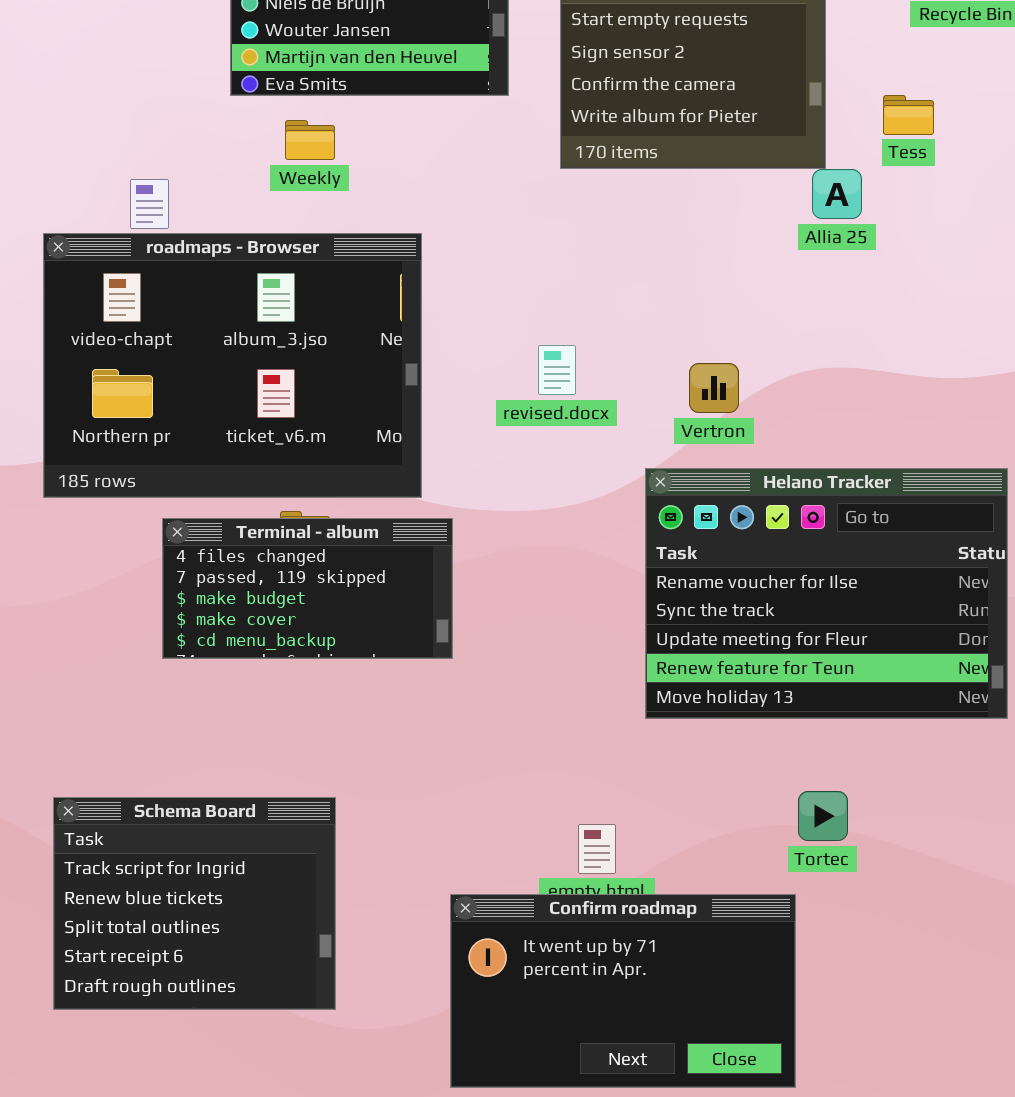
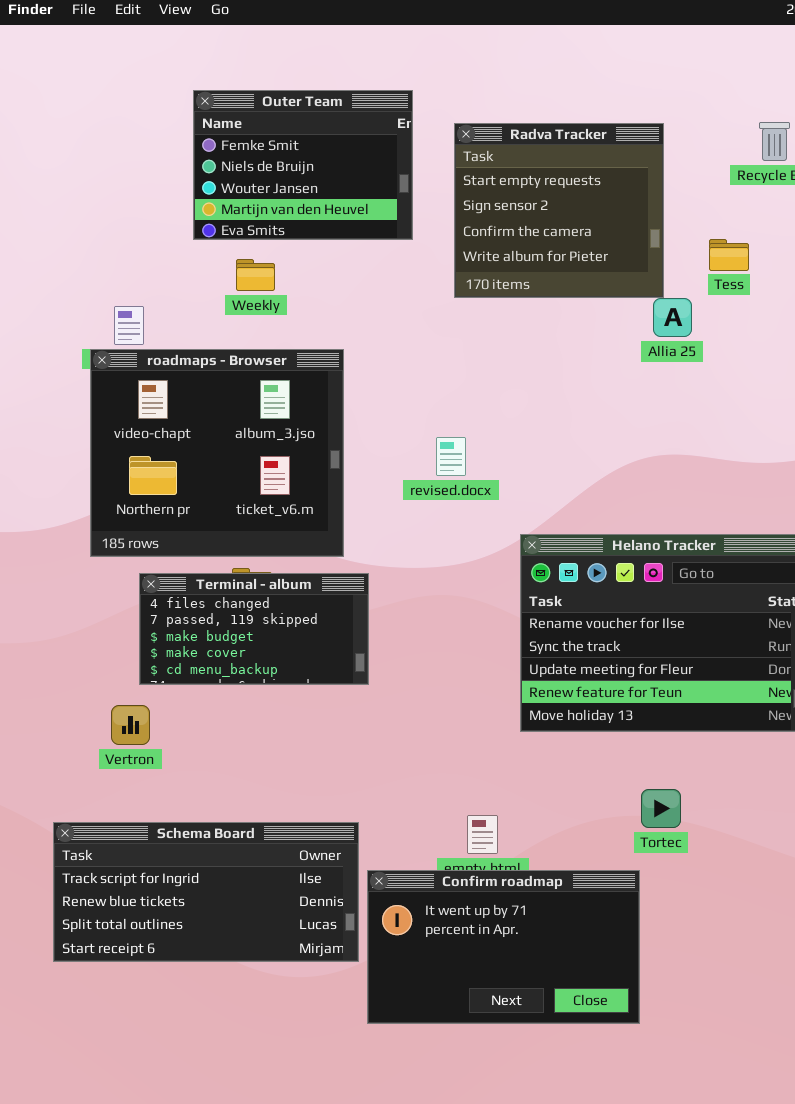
roadmaps - Browser: [43,233,422,498] -> [90,349,344,557], resized
Vertron: [689,363,739,413] -> [111,705,150,745], moved
Schema Board: [53,797,336,1010] -> [53,822,359,962], resized

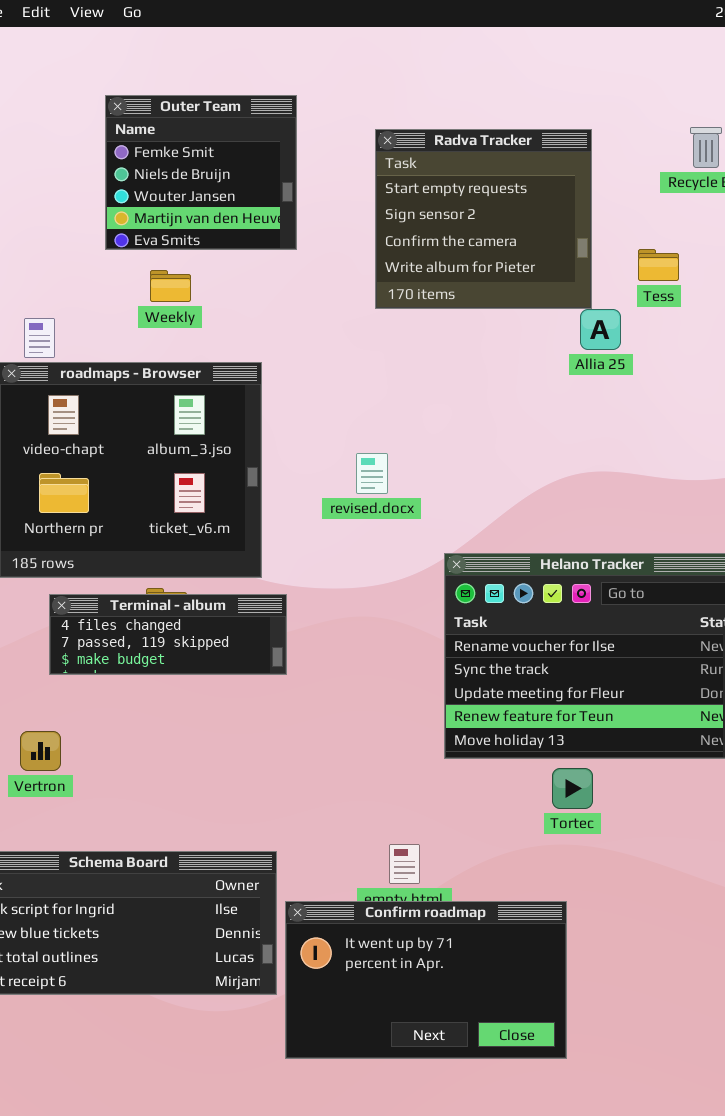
Outer Team: [193,90,413,240] -> [105,95,297,250], resized
Terminal - album: [139,573,369,685] -> [49,594,287,675], resized
Tortec: [641,789,681,828] -> [552,768,593,809], moved

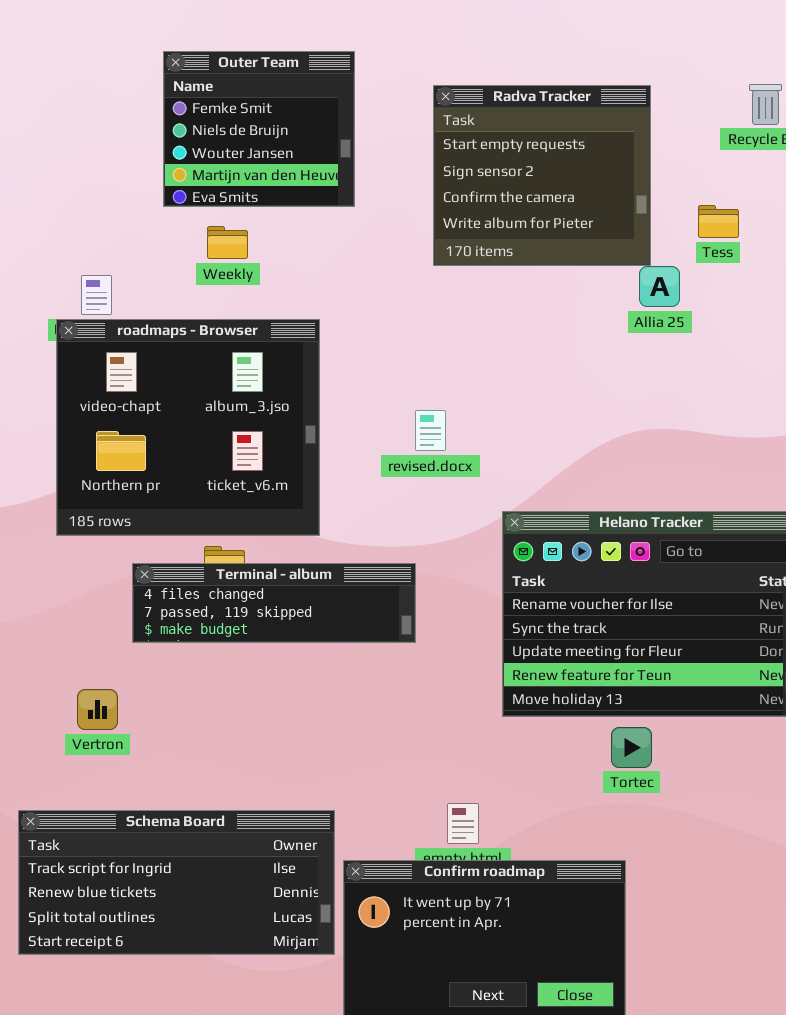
Terminal - album: [49,594,287,675] -> [132,563,416,643], moved, resized

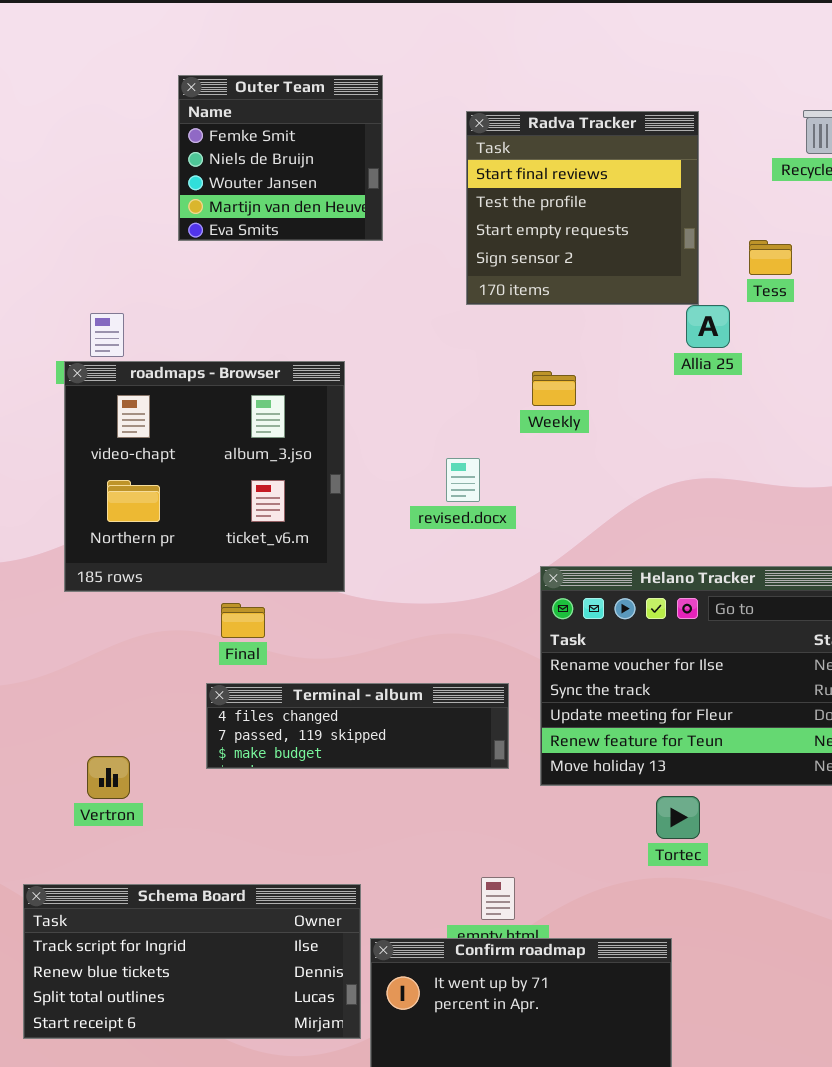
Radva Tracker: [433,85,651,266] -> [466,111,699,305], scrolled up 2 rows
Weekly: [207,226,248,259] -> [532,371,576,406], moved
Terminal - album: [132,563,416,643] -> [206,683,509,769], moved

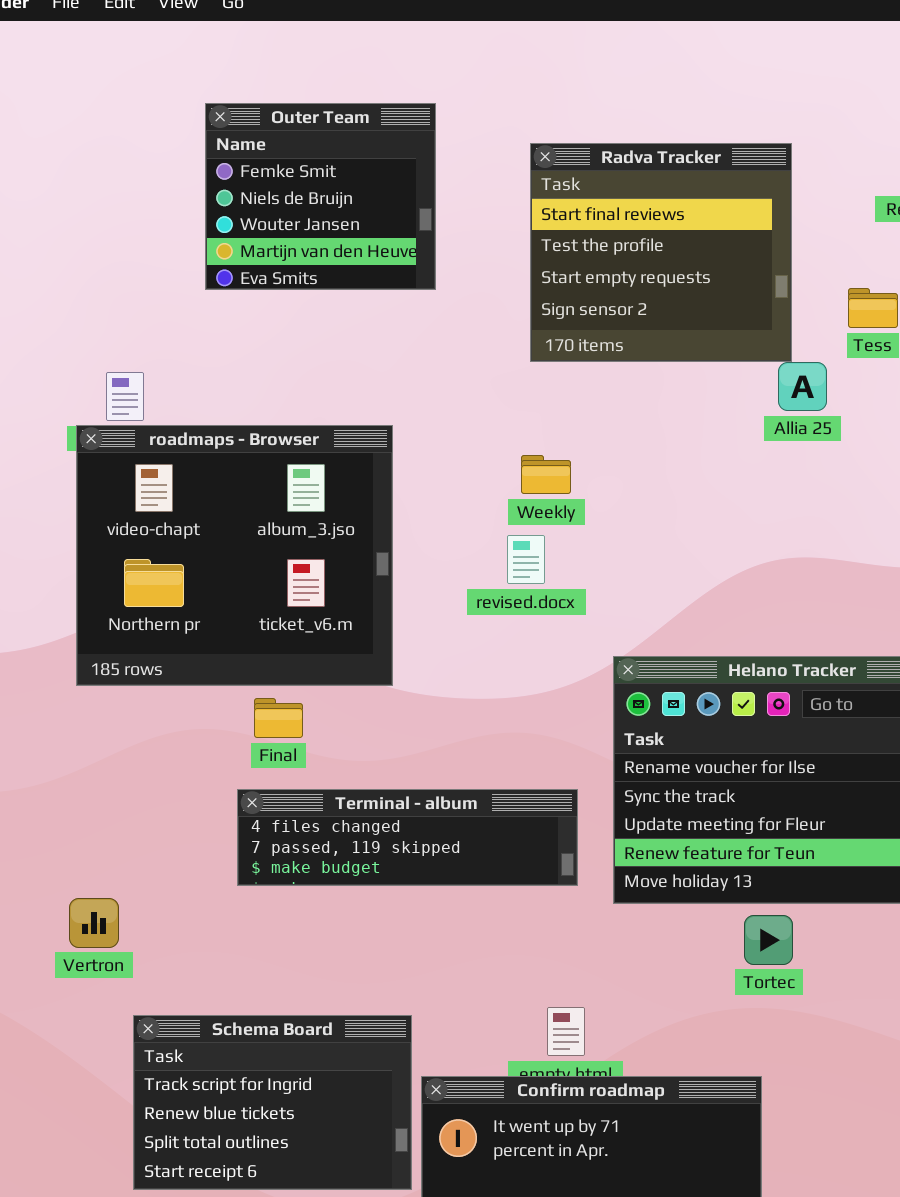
Weekly: [532,371,576,406] -> [521,455,571,494], moved
Vertron: [87,756,130,799] -> [69,898,119,948], moved
Schema Board: [23,884,361,1039] -> [133,1015,412,1190], resized

